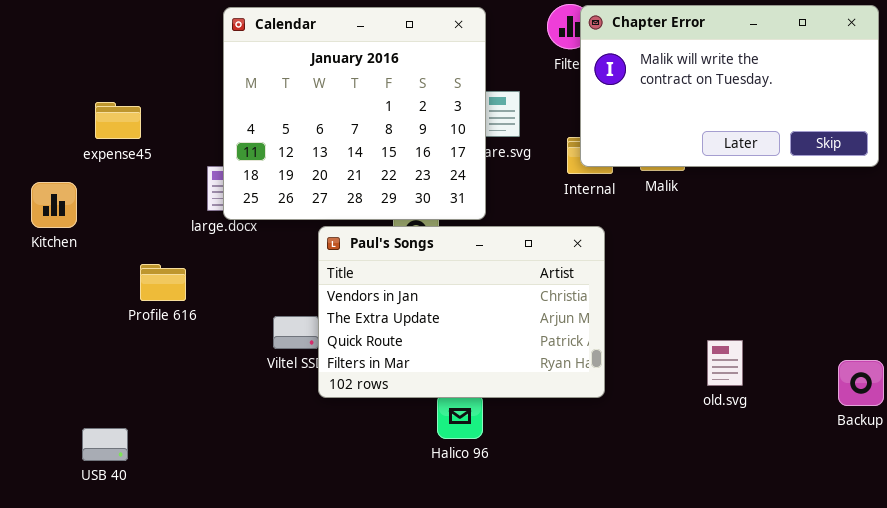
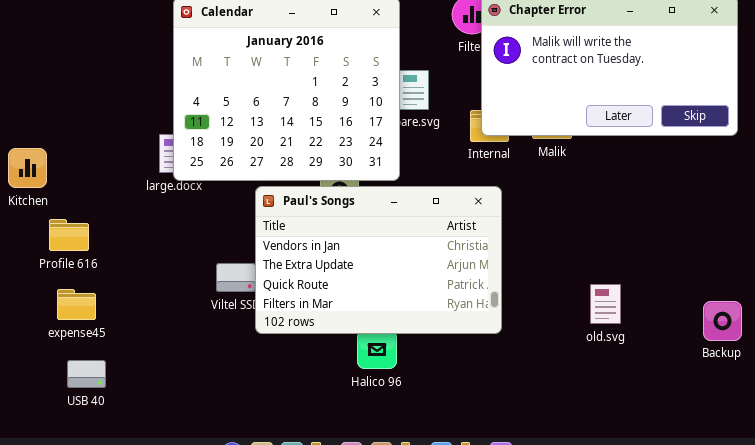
expense45: [95,102,141,139] -> [57,289,96,320], moved
Profile 616: [140,264,186,301] -> [49,219,89,251], moved
USB 40: [82,428,128,461] -> [67,360,106,388], moved

